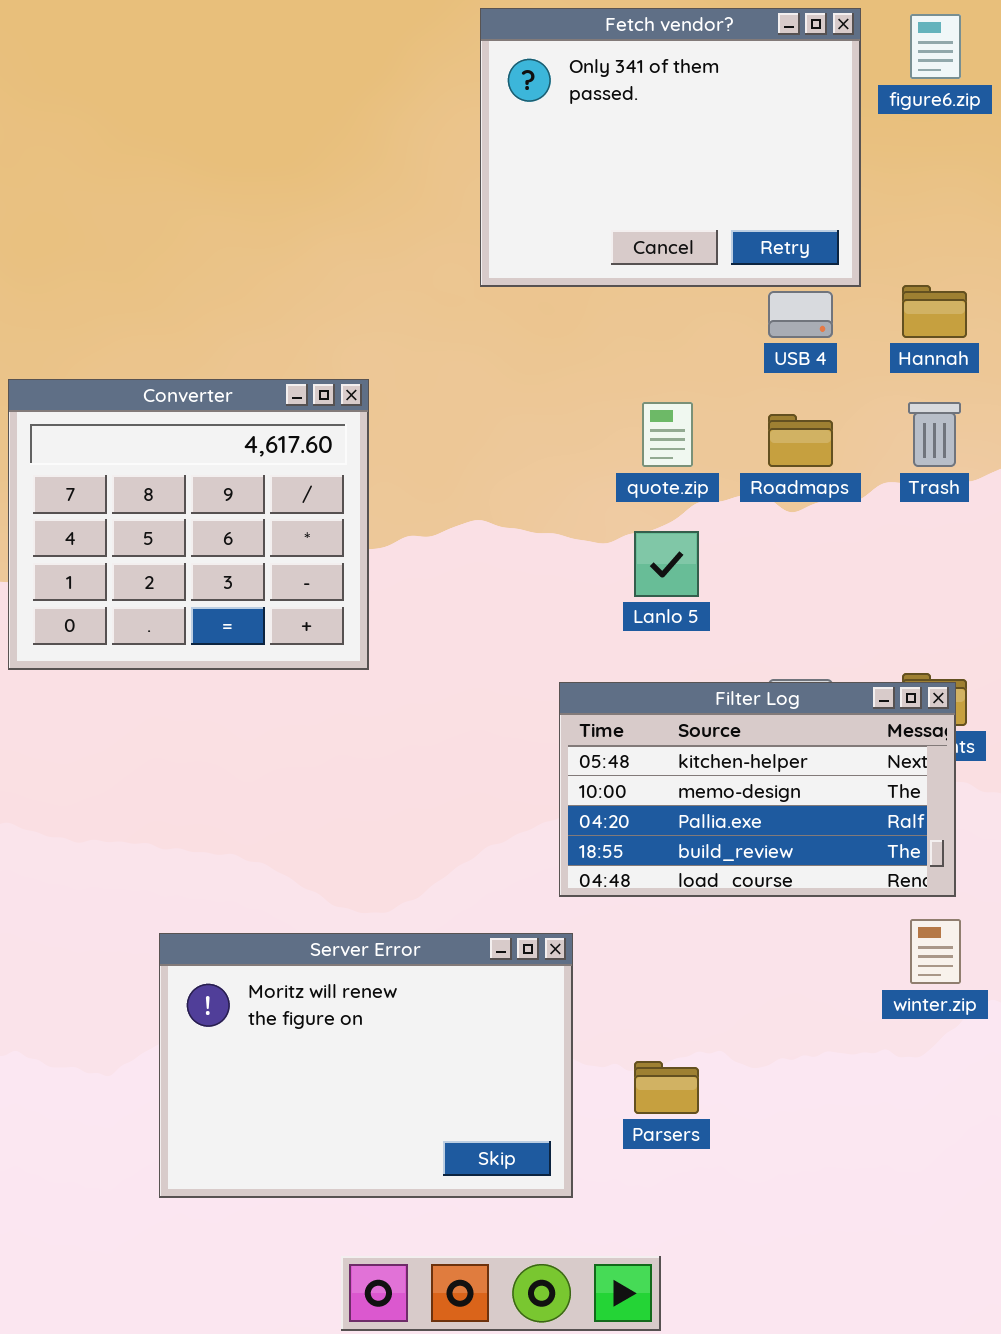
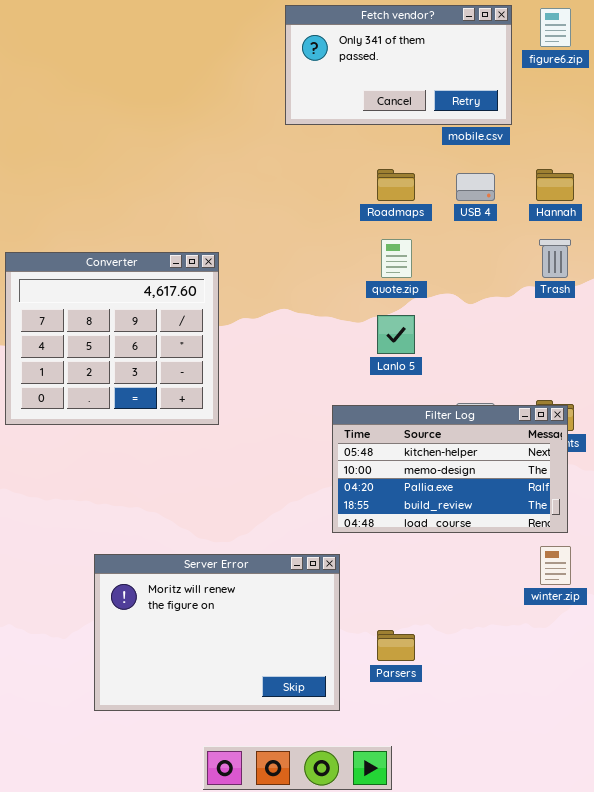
Fetch vendor?: [480,8,861,287] -> [285,5,512,125], resized
Converter: [8,379,369,670] -> [5,252,219,425], moved
Roadmaps: [768,414,833,467] -> [377,169,415,201], moved

